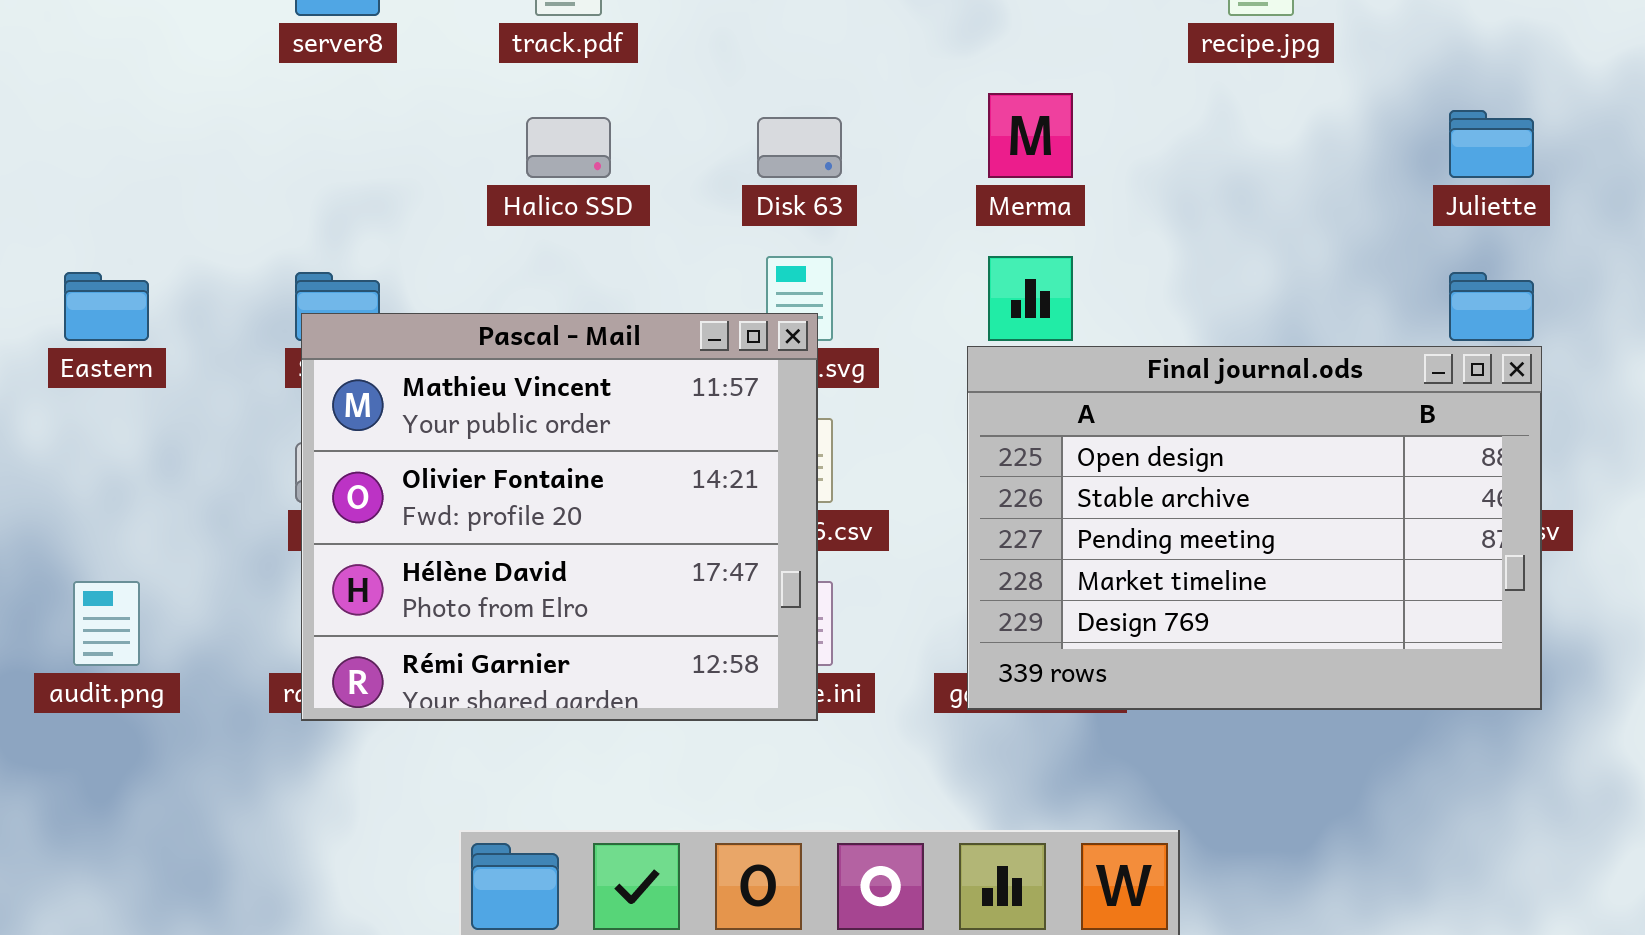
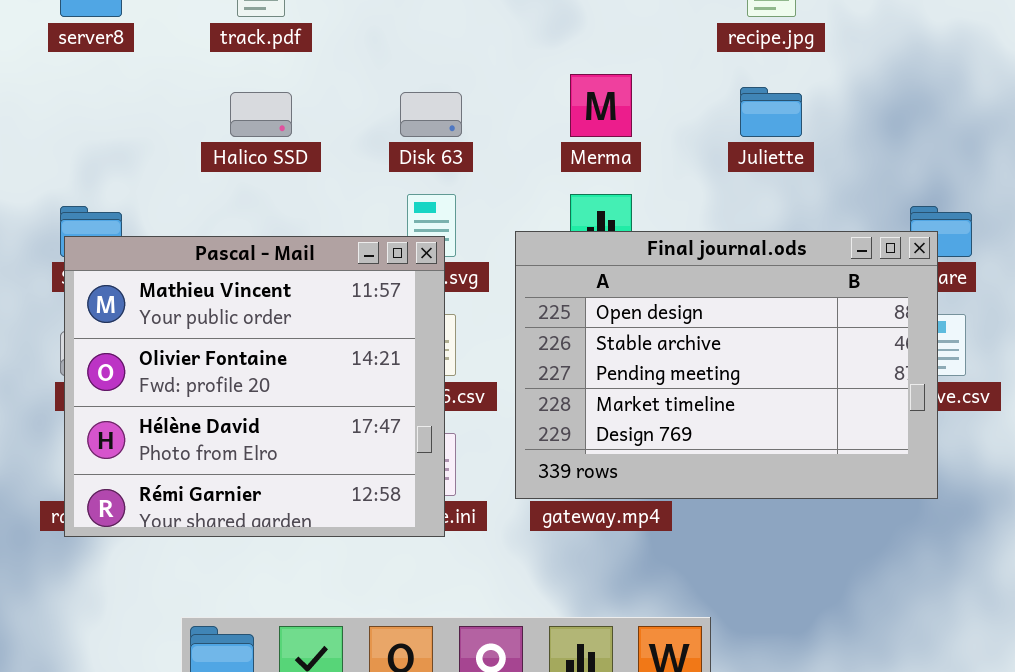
Juliette: [1449,110,1534,178] -> [740,87,802,137], moved
Final journal.ods: [967,346,1542,710] -> [515,231,938,499], moved

